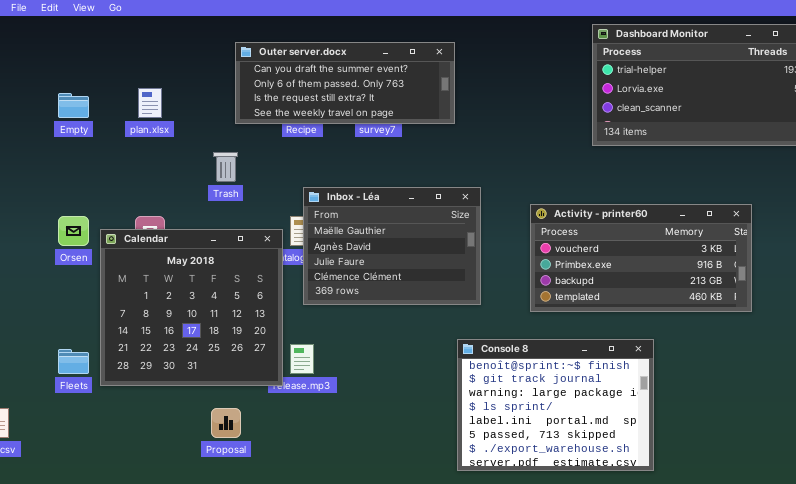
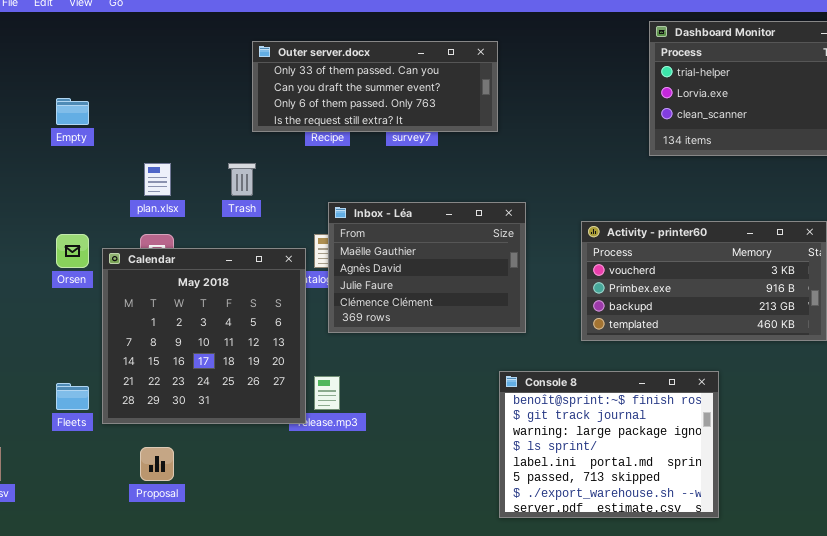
Outer server.docx: [235,42,455,124] -> [252,41,498,132], scrolled up 1 row
plan.xlsx: [138,88,162,118] -> [144,163,171,196], moved
Proposal: [211,408,241,438] -> [140,447,174,481], moved

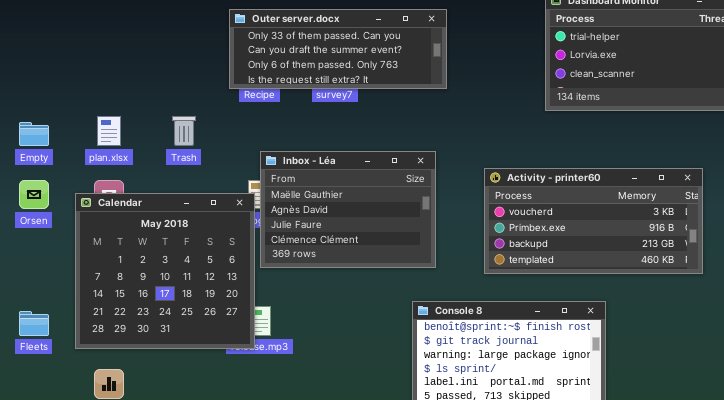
Outer server.docx: [252,41,498,132] -> [229,9,447,89], moved
Empty: [56,98,89,125] -> [19,122,49,146], moved
Calendar: [102,248,306,424] -> [75,193,255,349], moved

